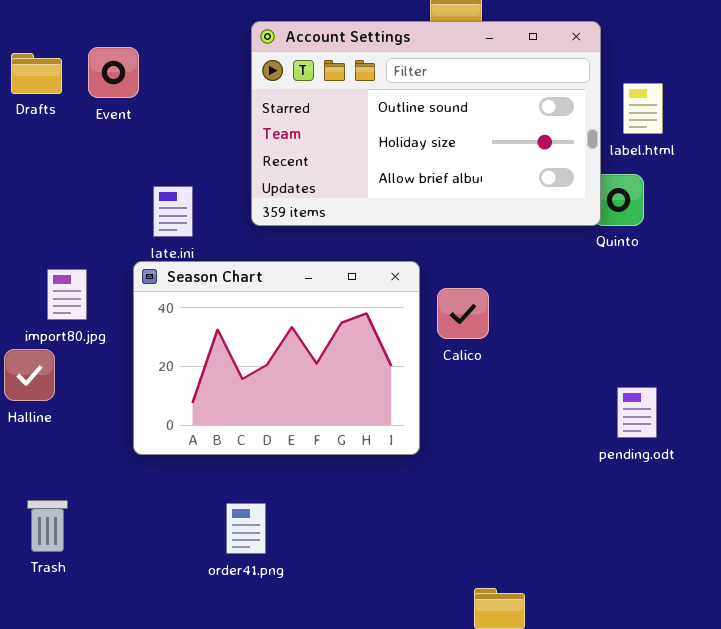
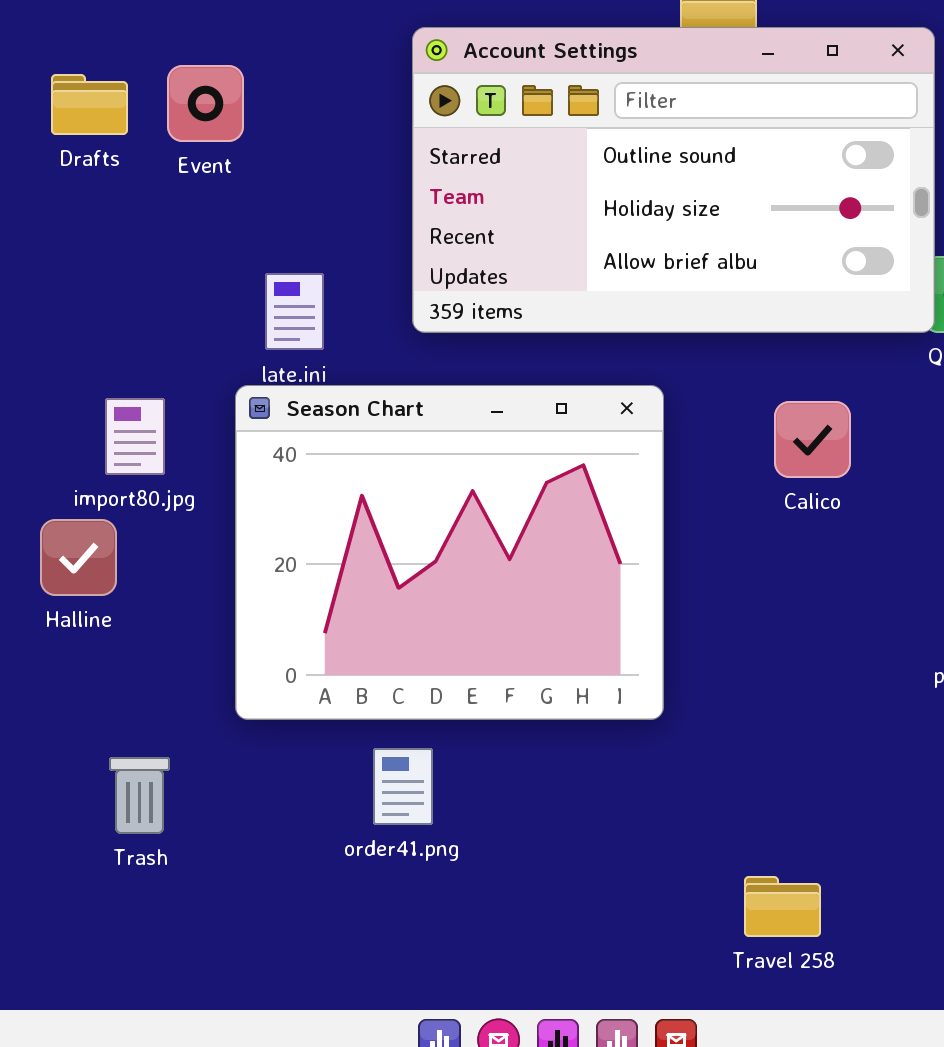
Season Chart: [133,261,420,455] -> [235,385,664,720], resized
Calico: [437,288,489,339] -> [774,401,851,478], moved
Trash: [27,500,68,552] -> [109,757,170,834], moved

